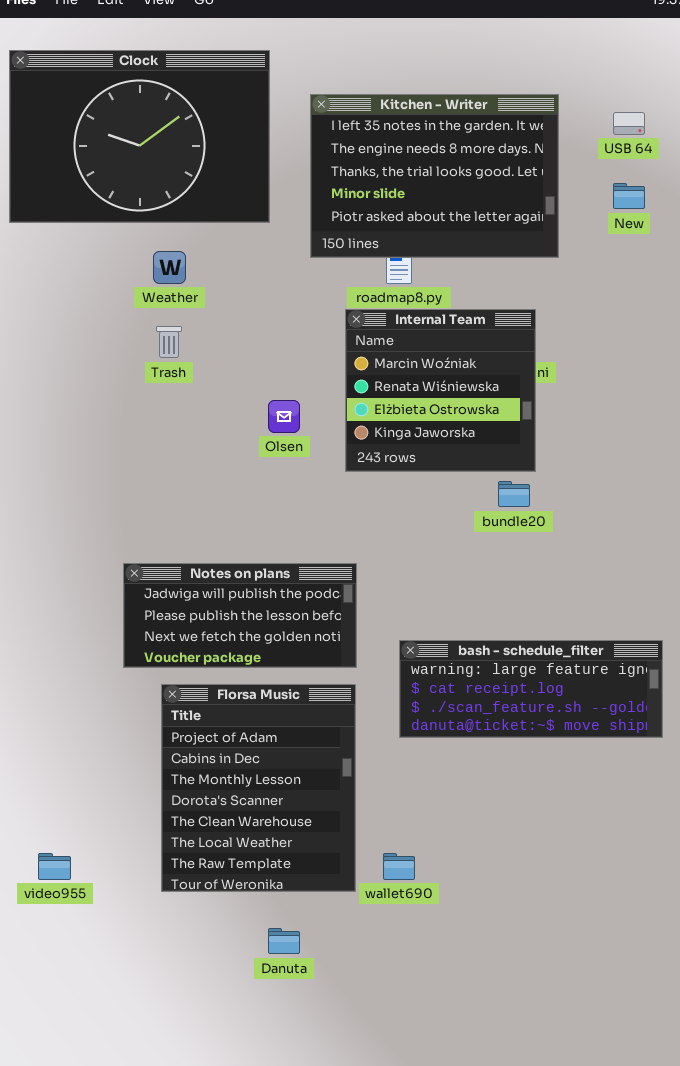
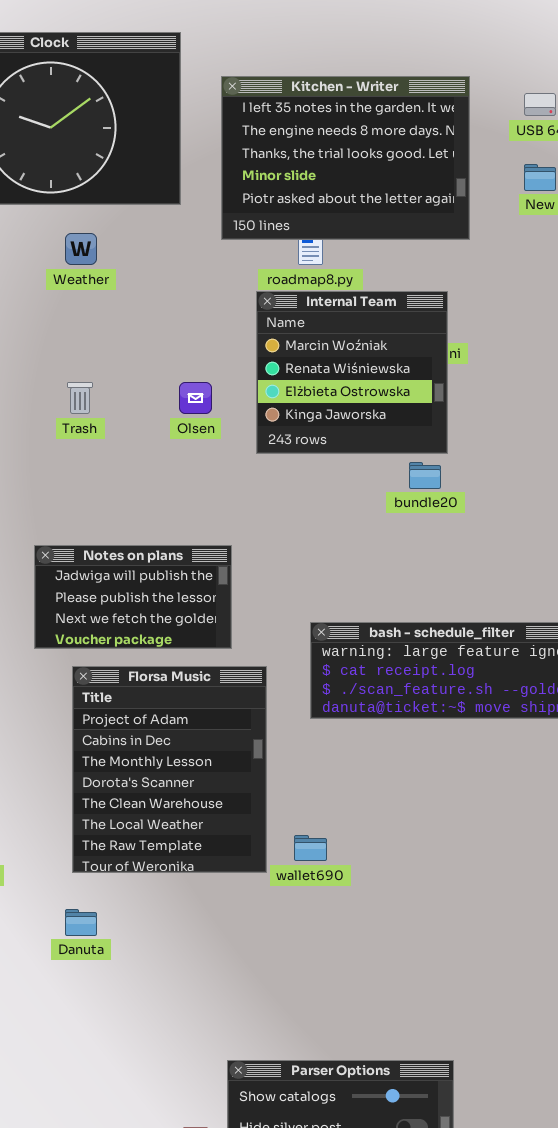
Trash: [156,326,182,358] -> [67,382,93,414], moved
Notes on plans: [123,563,357,668] -> [34,545,232,649], resized
Danuta: [268,928,300,954] -> [65,909,97,936], moved

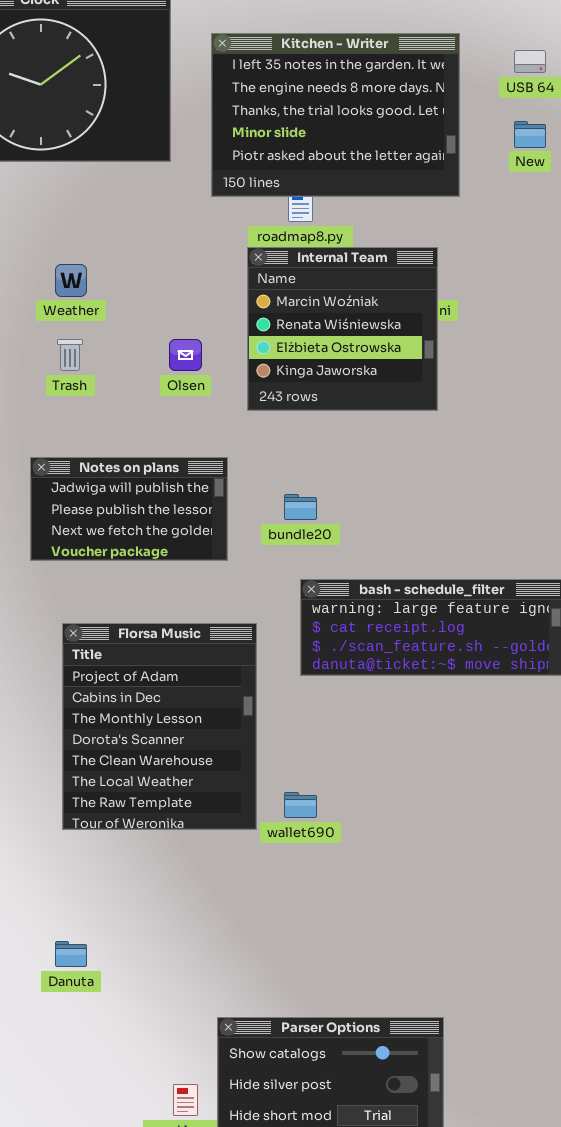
Weather: [65,233,97,265] -> [55,264,87,297], moved
bundle20: [409,462,441,489] -> [284,494,317,520], moved
Notes on plans: [34,545,232,649] -> [30,457,228,561], moved
Danuta: [65,909,97,936] -> [55,941,87,967], moved

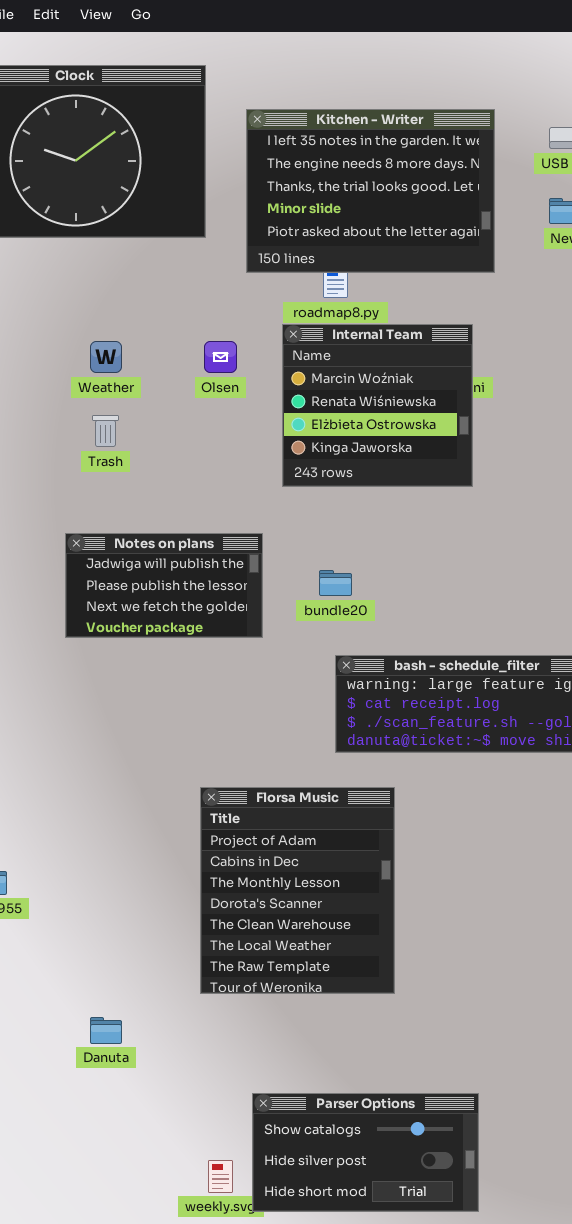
Olsen: [169,339,202,371] -> [204,341,237,373], moved
Florsa Music: [62,623,257,830] -> [200,787,395,994], moved

